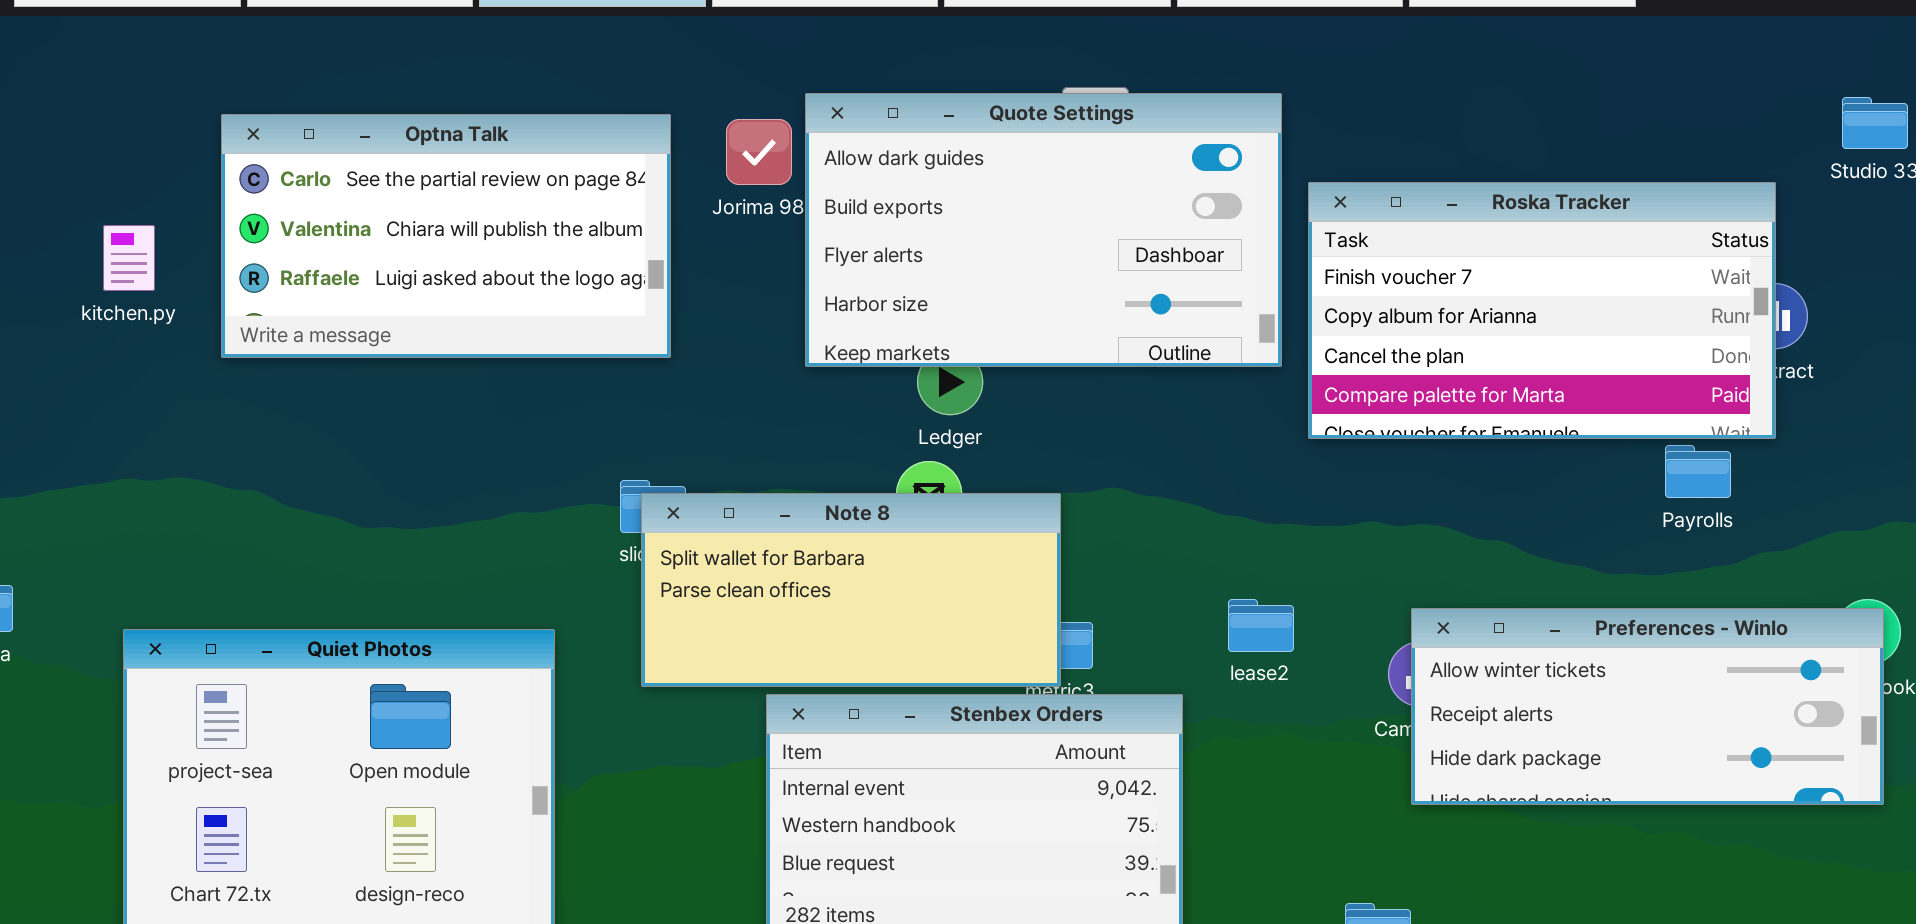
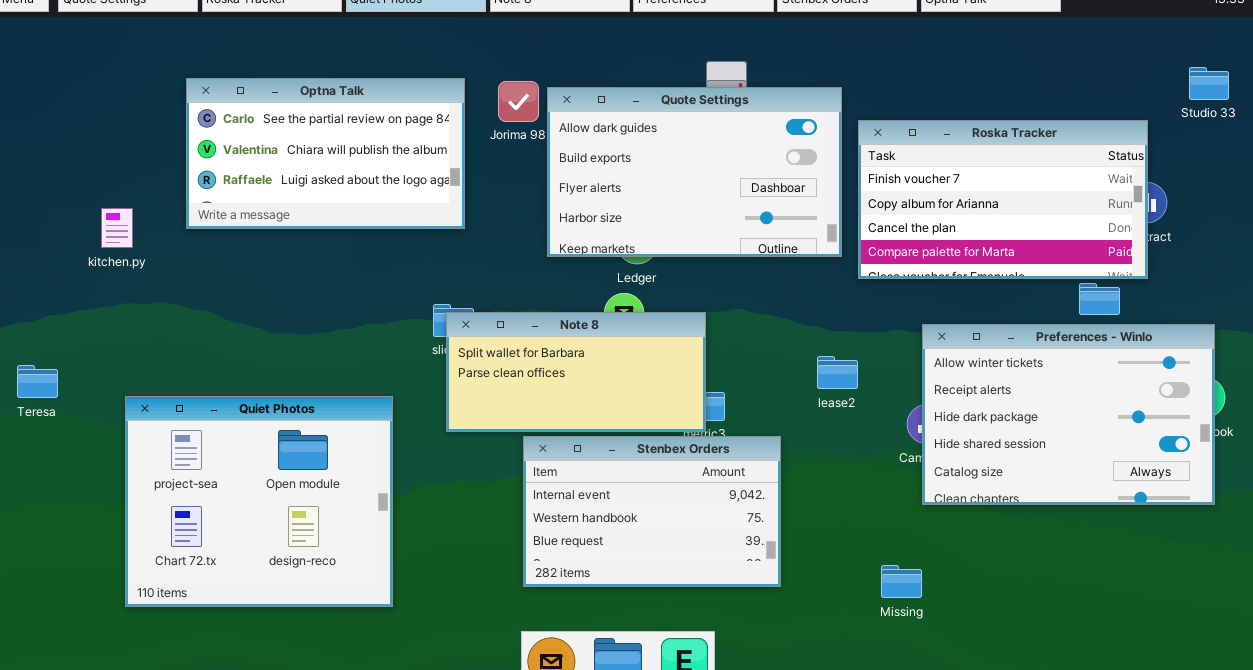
Quote Settings: [805,93,1282,367] -> [547,87,842,257], moved
kitchen.py: [103,225,155,291] -> [101,208,133,248], moved
lease2: [1228,599,1294,652] -> [817,356,858,389], moved
Preferences - Winlo: [1411,608,1884,805] -> [922,324,1215,505], resized

